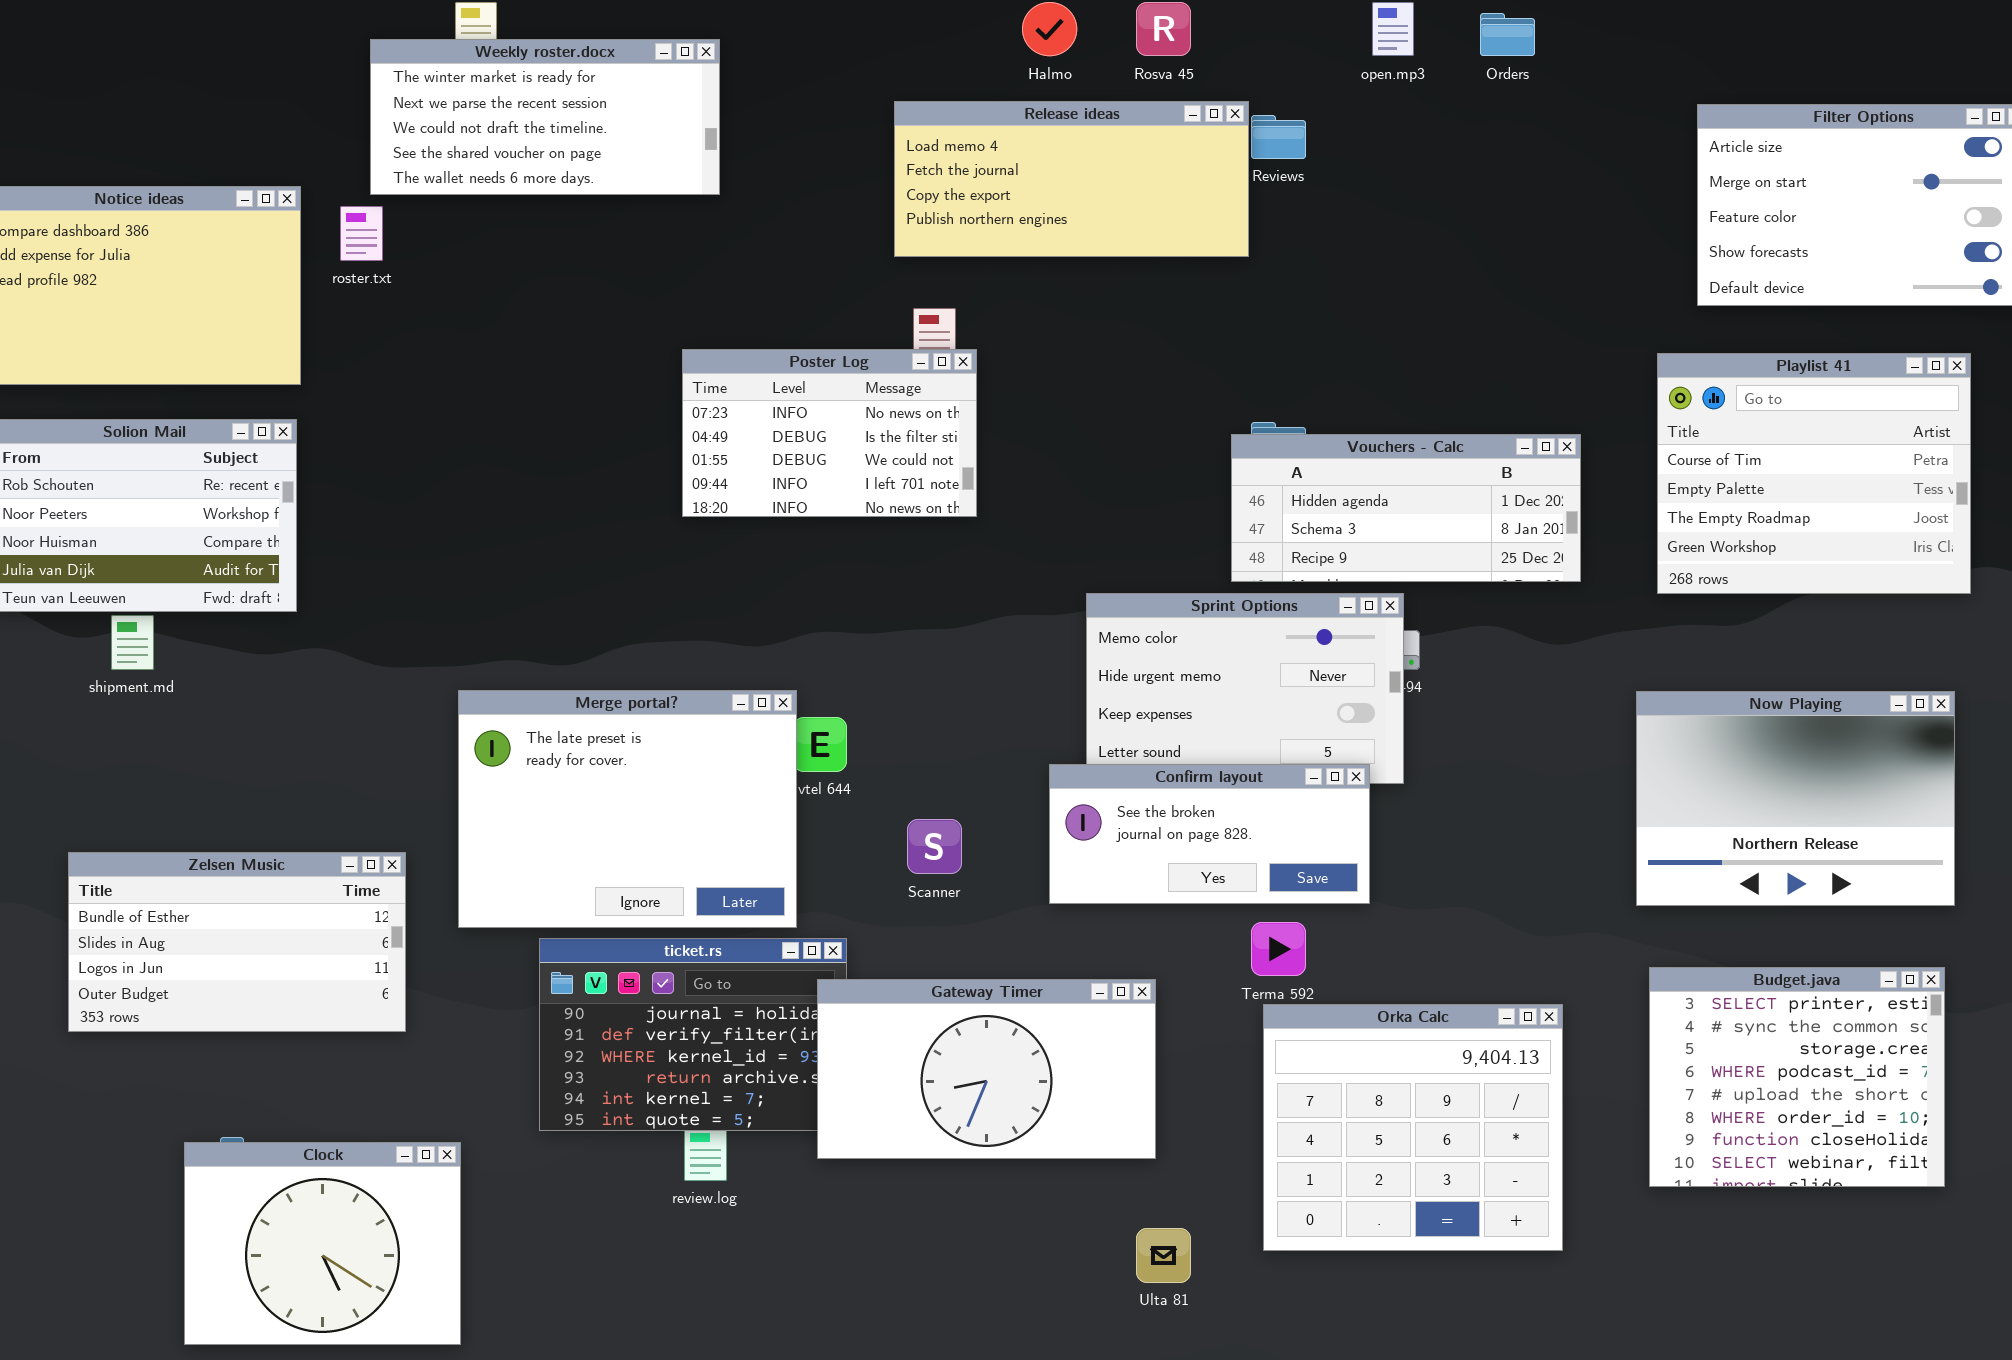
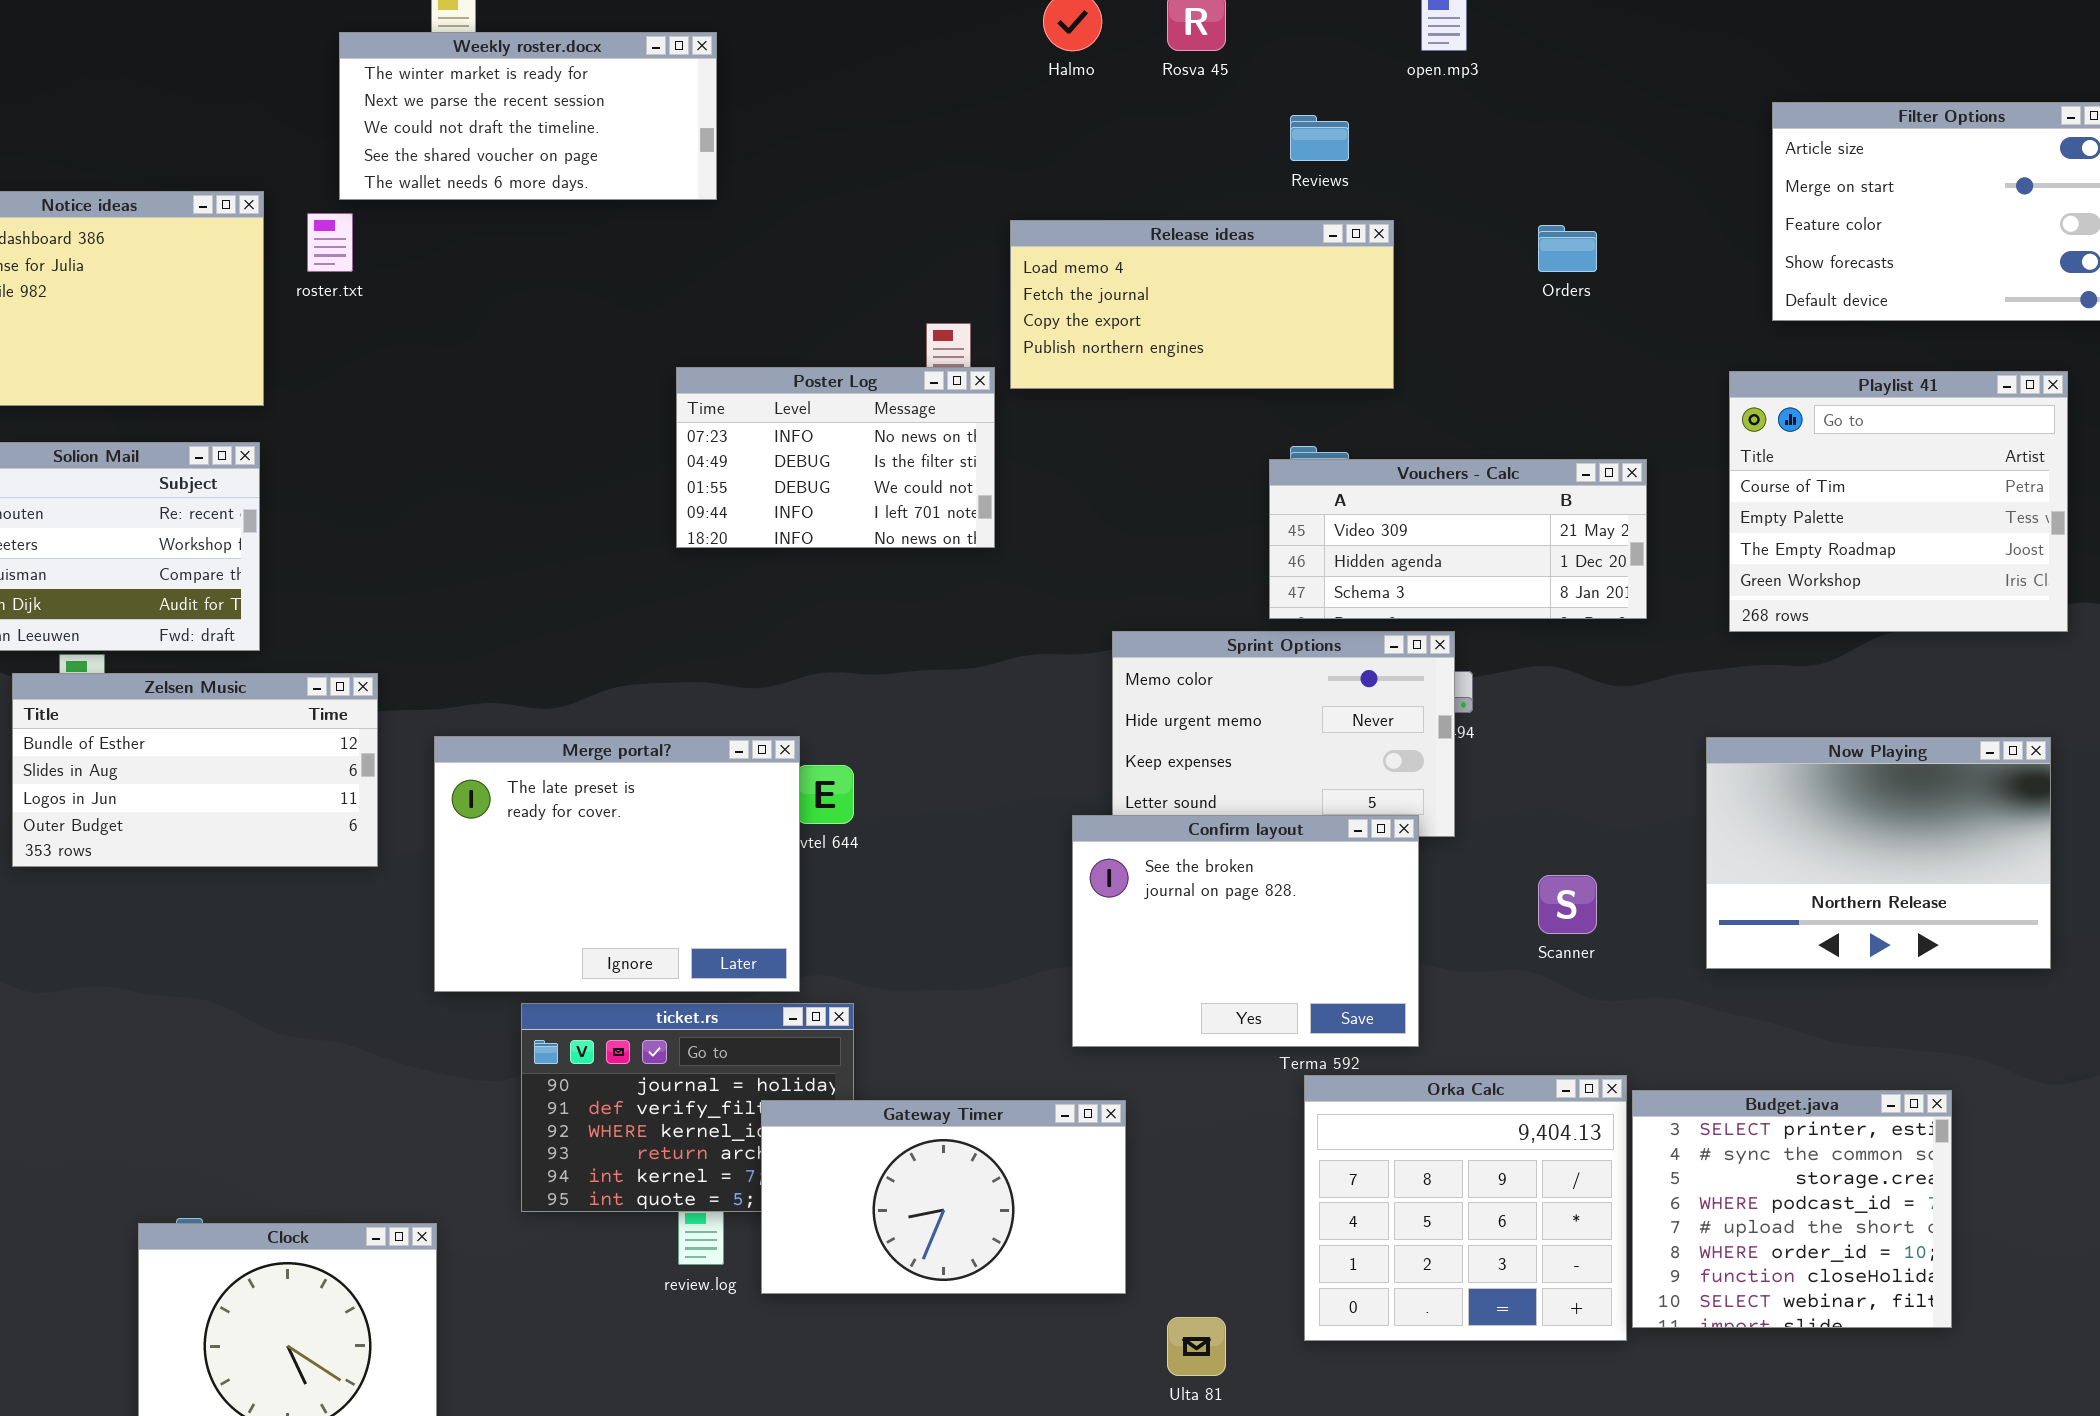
Orders: [1480,13,1535,56] -> [1538,225,1597,272], moved
Release ideas: [894,101,1249,257] -> [1010,220,1394,389], moved
Vouchers - Calc: [1231,434,1581,582] -> [1269,459,1647,619], scrolled up 1 row
Confirm layout: [1049,764,1370,904] -> [1072,815,1419,1047], resized
Scanner: [907,819,962,874] -> [1538,875,1597,934], moved
Zelsen Music: [68,852,406,1032] -> [12,673,378,867], moved
Budget.java: [1649,967,1945,1187] -> [1632,1090,1952,1328], moved
Gateway Timer: [817,979,1156,1159] -> [761,1100,1126,1294], moved

